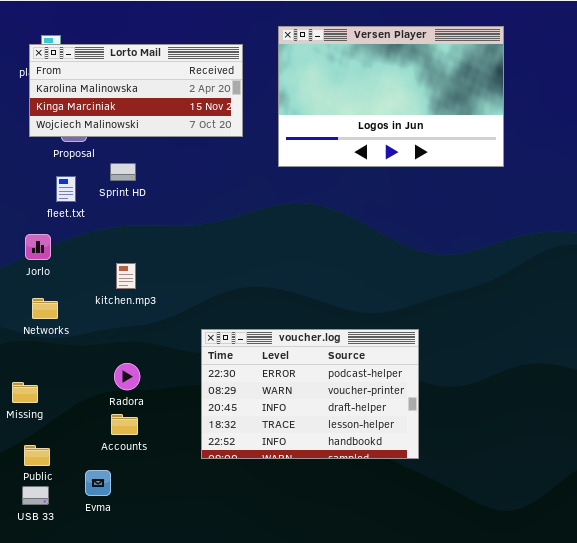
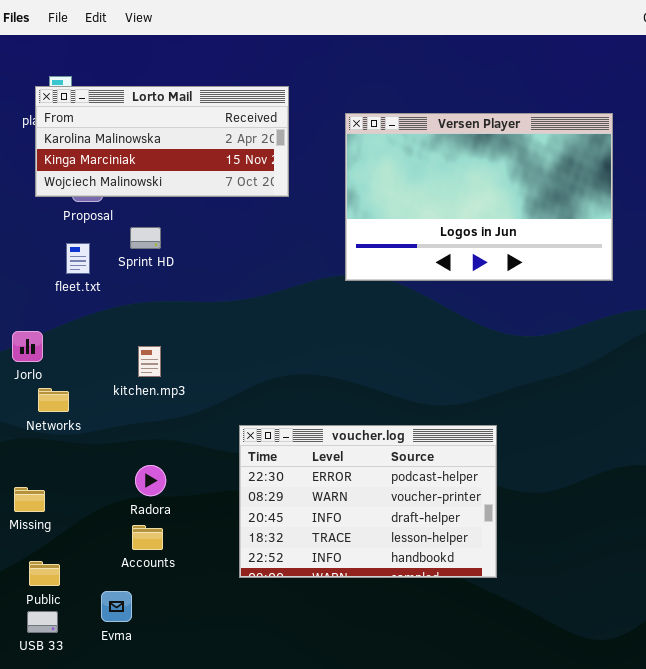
Versen Player: [278,26,504,167] -> [345,113,613,281], moved
Jorlo: [25,234,51,260] -> [12,331,43,362], moved

